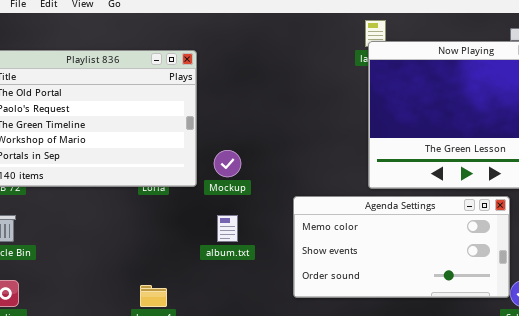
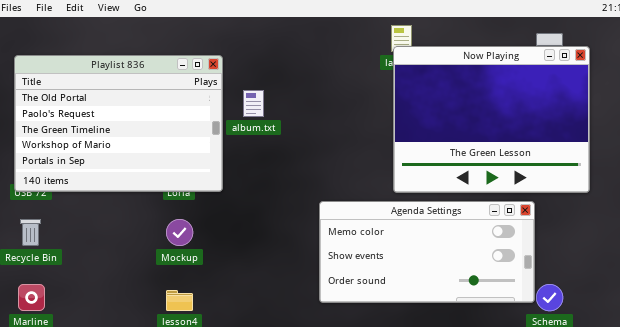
Mockup: [214,150,241,177] -> [166,219,193,246], moved
album.txt: [217,215,238,242] -> [243,90,264,117], moved

